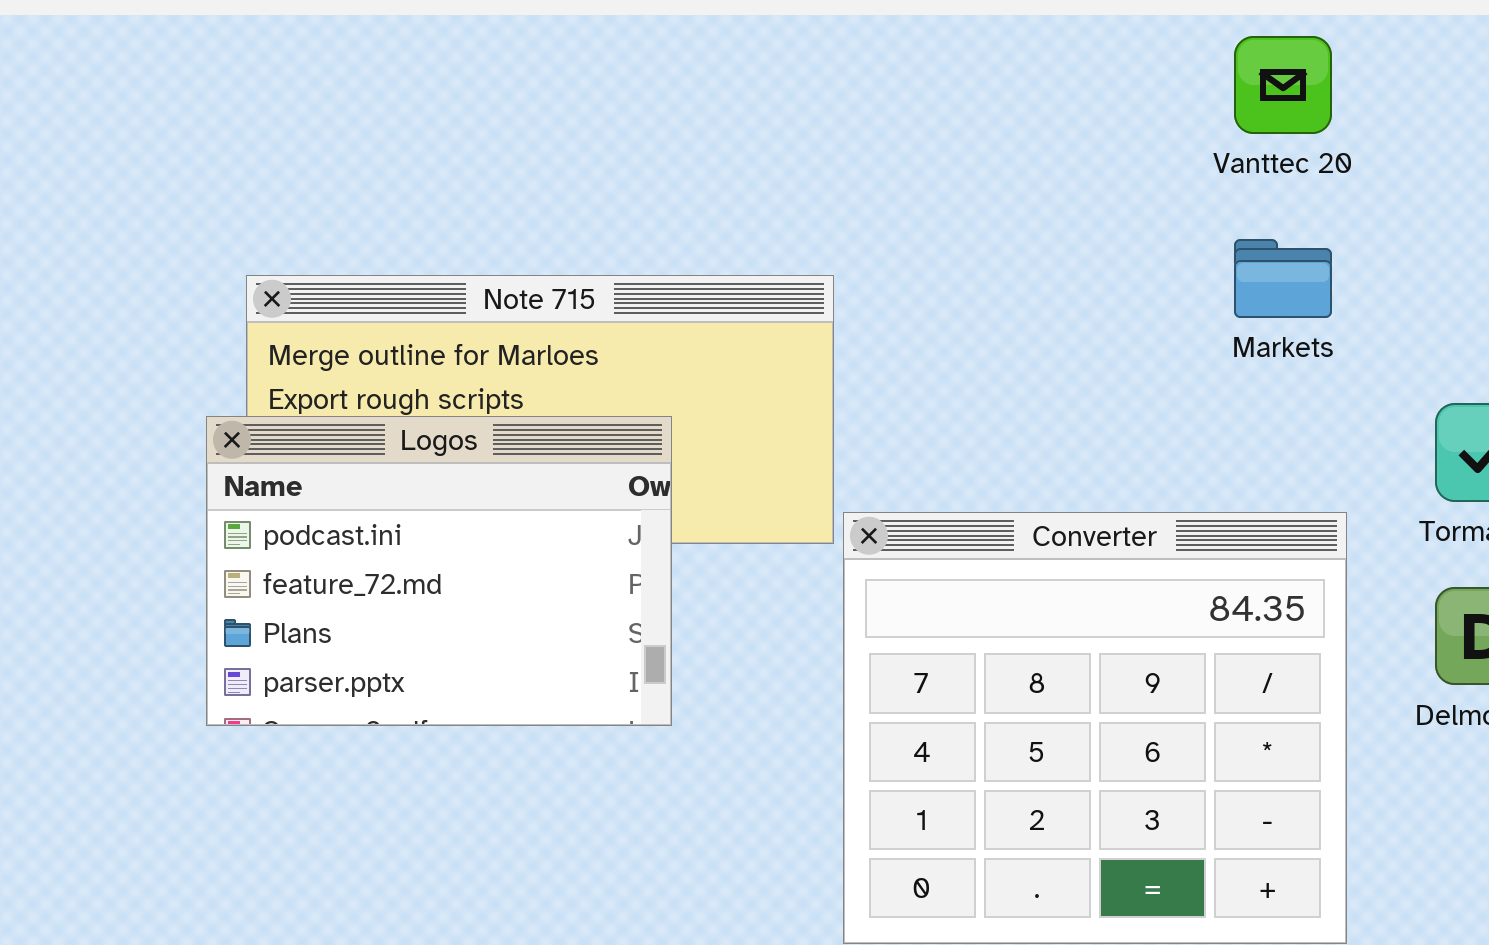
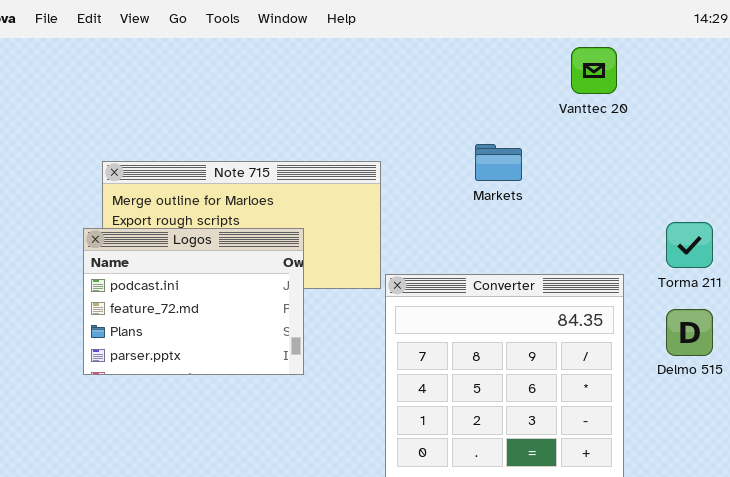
Markets: [1234,239,1332,318] -> [475,144,522,181], moved

